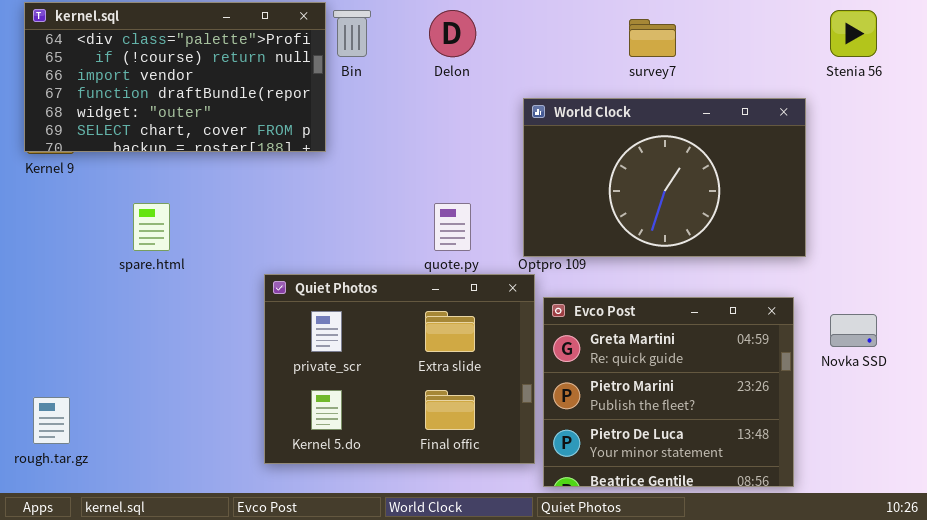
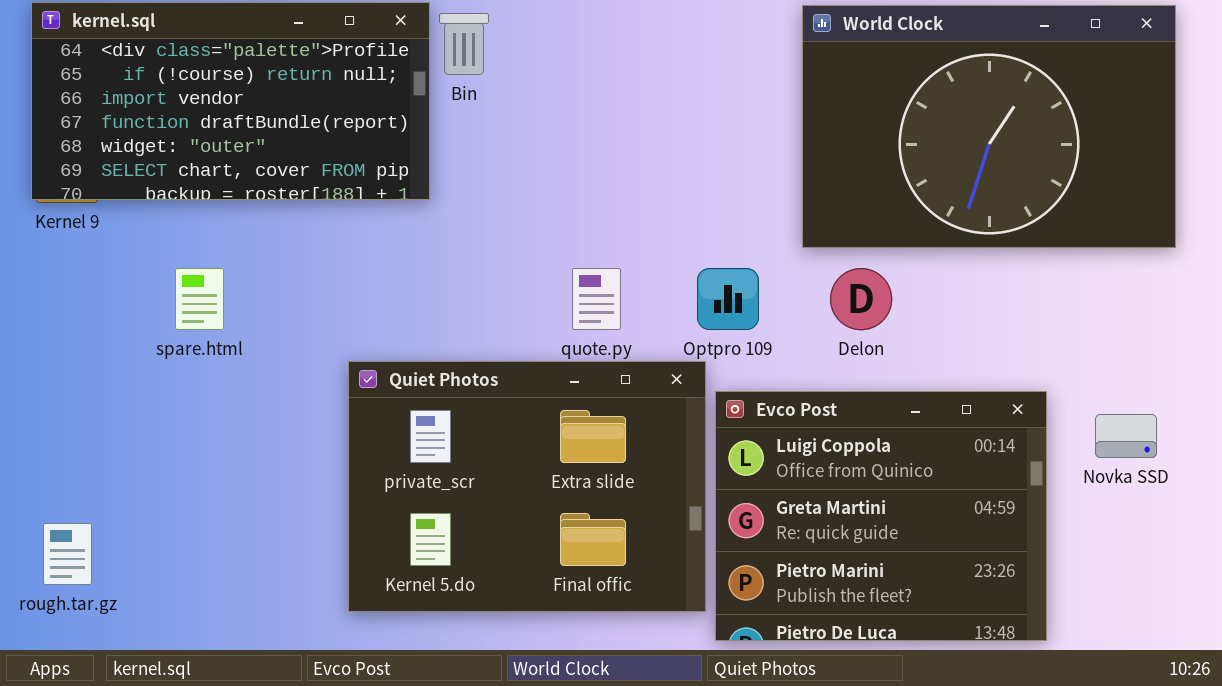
Delon: [429,10,476,57] -> [830,268,892,330], moved
World Clock: [523,98,806,257] -> [802,5,1176,248], moved, resized
Evco Post: [543,297,794,487] -> [715,391,1047,641], scrolled up 1 row

